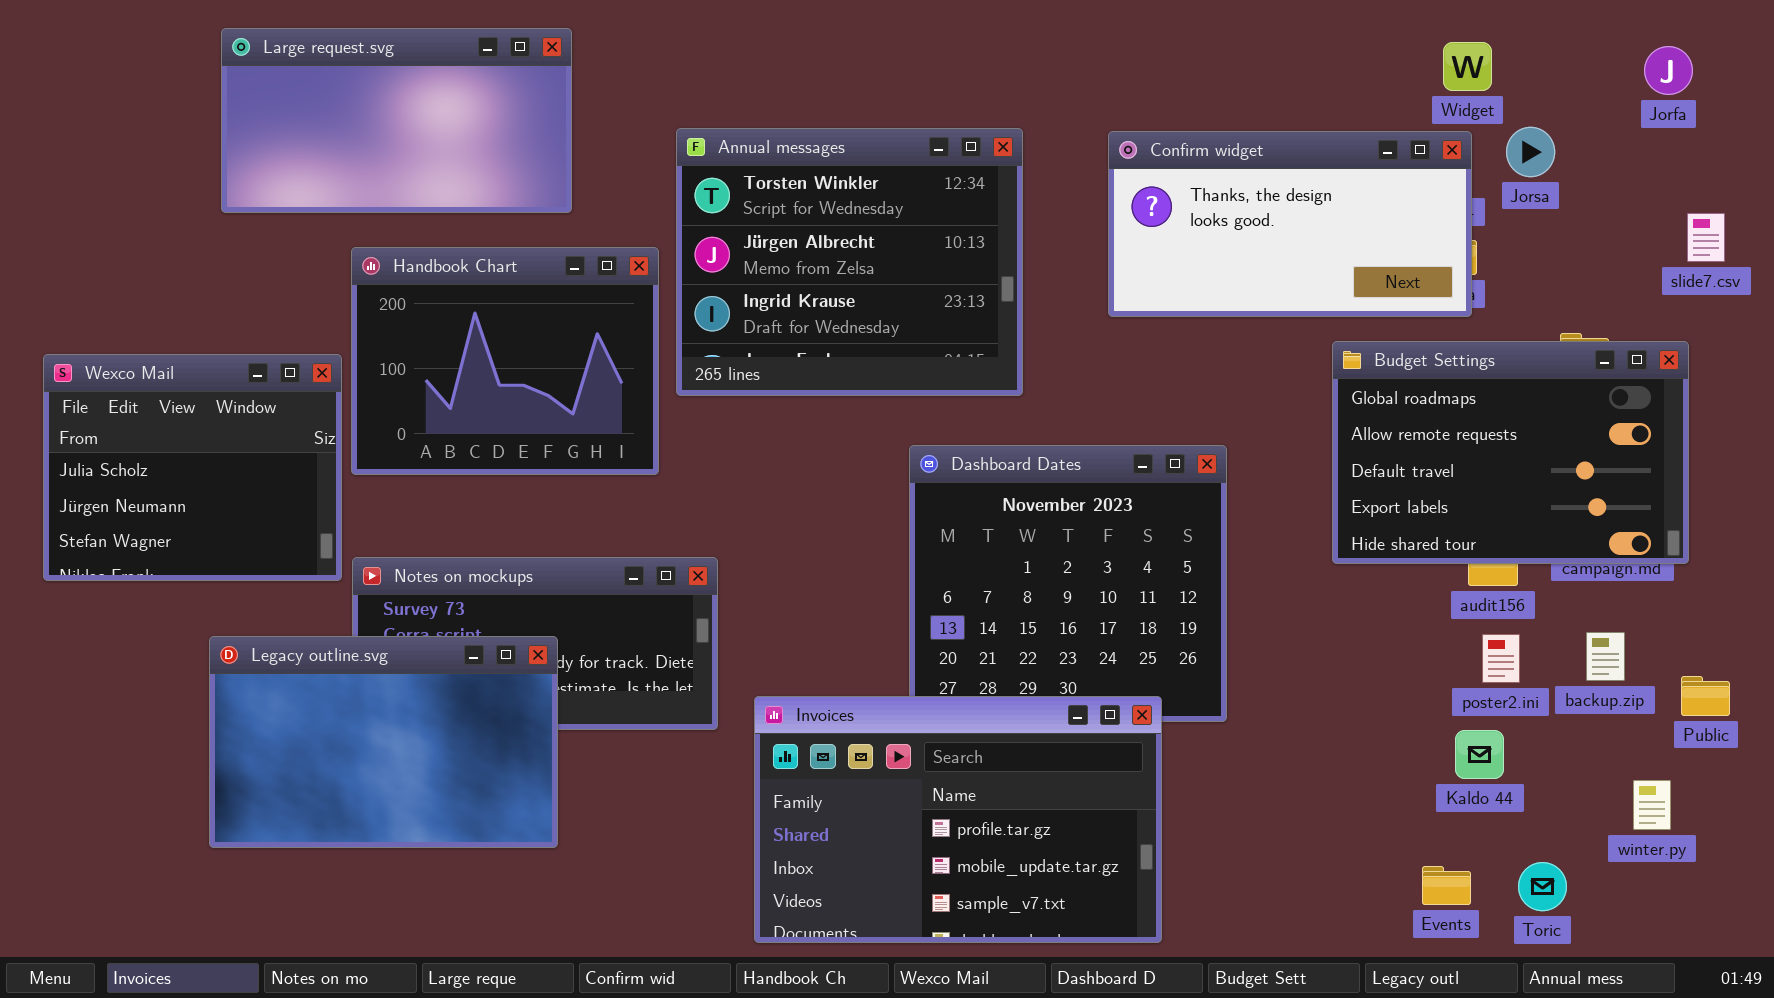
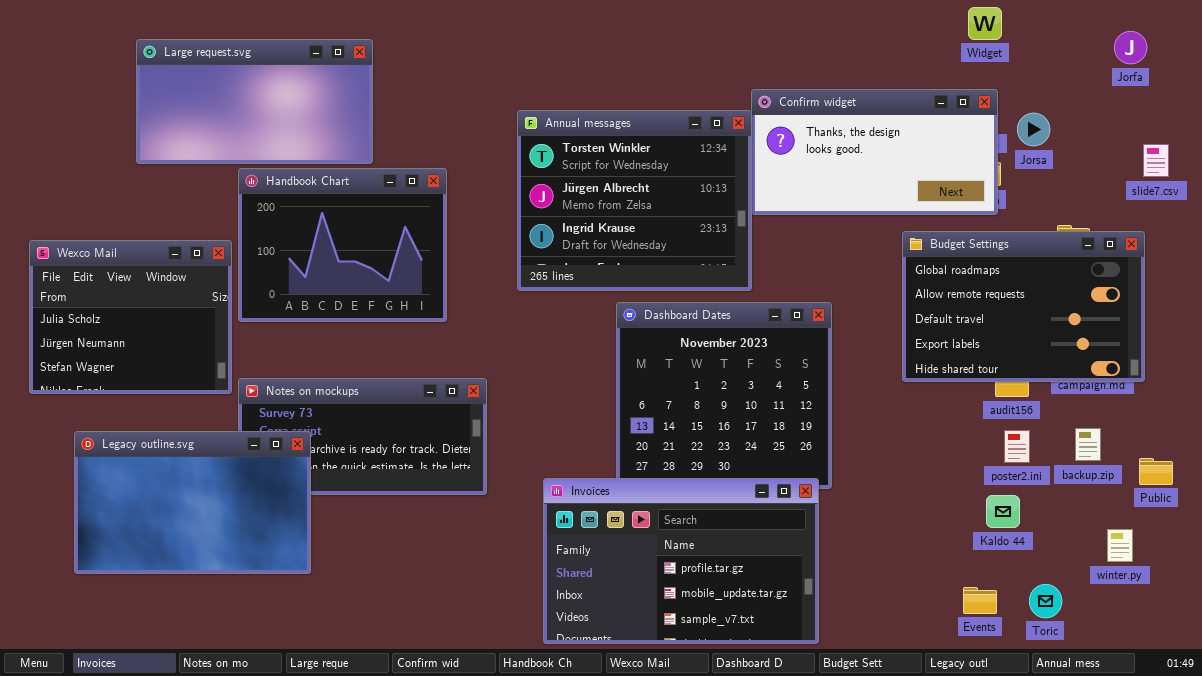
Large request.svg: [221,28,572,213] -> [136,39,373,164], moved
Widget: [1443,42,1492,91] -> [968,7,1002,40], moved
Jorsa: [1506,127,1555,177] -> [1017,113,1050,146], moved
Annual messages: [676,128,1023,396] -> [517,110,752,291], moved
Legacy outline.svg: [209,636,558,848] -> [74,431,311,574], moved
Invoices: [754,696,1162,943] -> [543,478,819,644], moved

